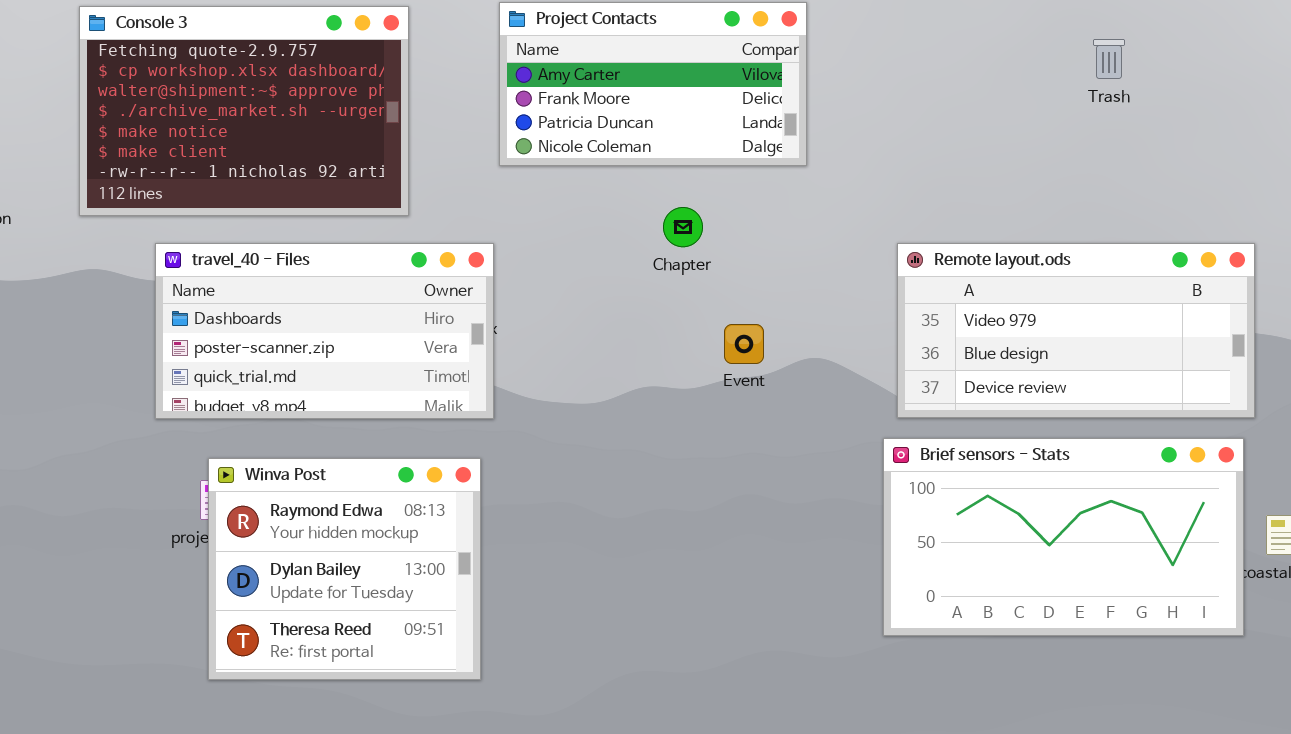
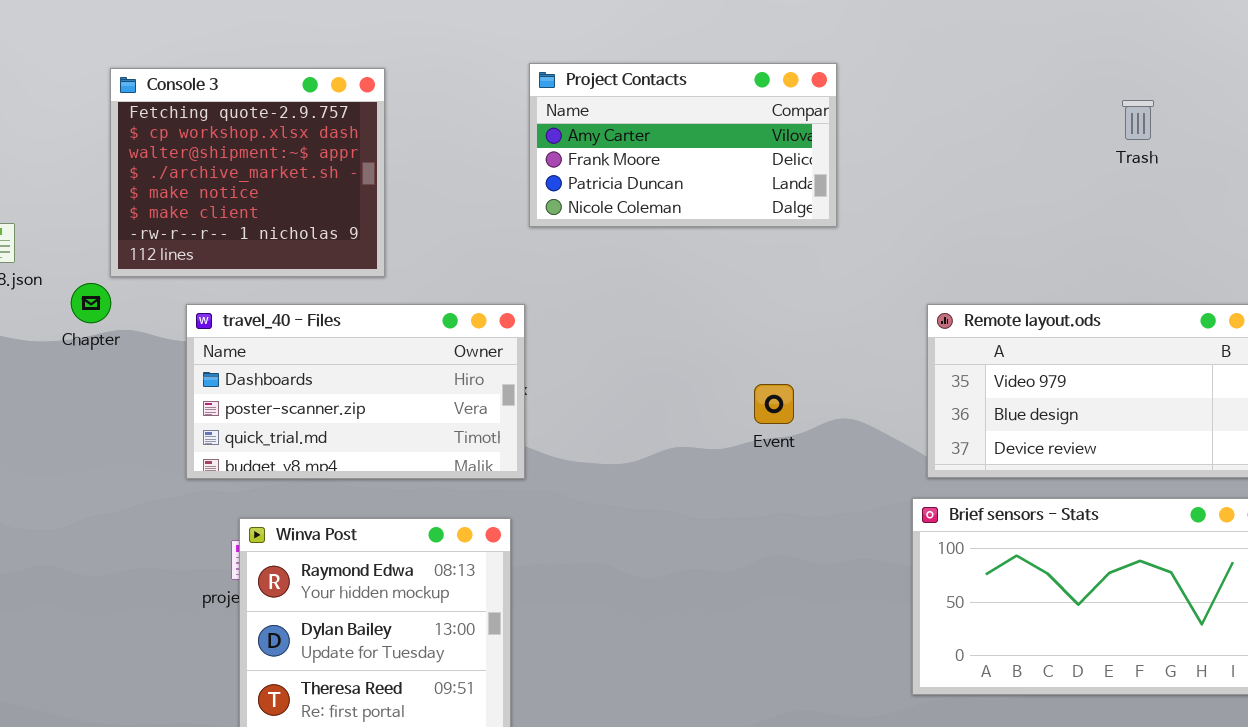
Console 3: [79,6,409,216] -> [110,68,385,277], resized
Chapter: [663,207,703,247] -> [71,283,111,323], moved

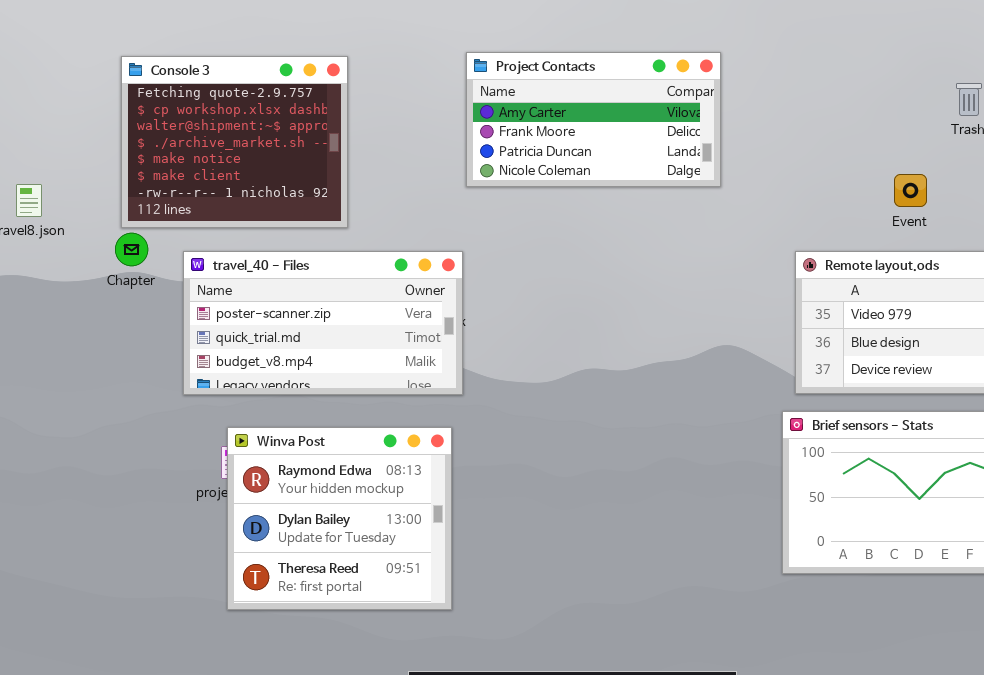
Chapter: [71,283,111,323] -> [115,233,148,266], moved
travel_40 - Files: [186,304,525,479] -> [183,251,463,395], scrolled down 1 row
Event: [754,384,794,424] -> [894,174,927,207], moved

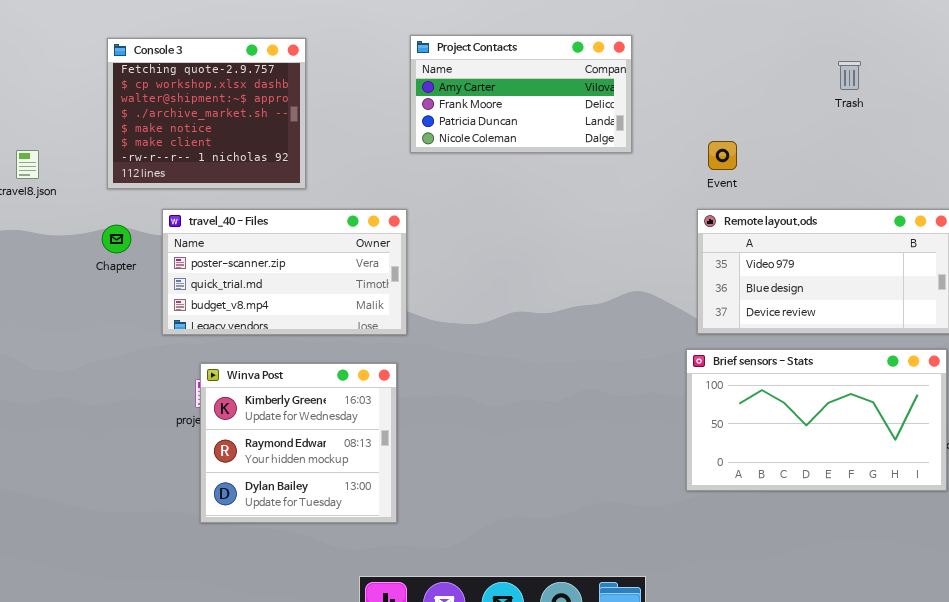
Event: [894,174,927,207] -> [708,141,737,170], moved
Chapter: [115,233,148,266] -> [102,225,131,253], moved
Winva Post: [227,427,452,610] -> [200,363,397,523], scrolled up 1 row

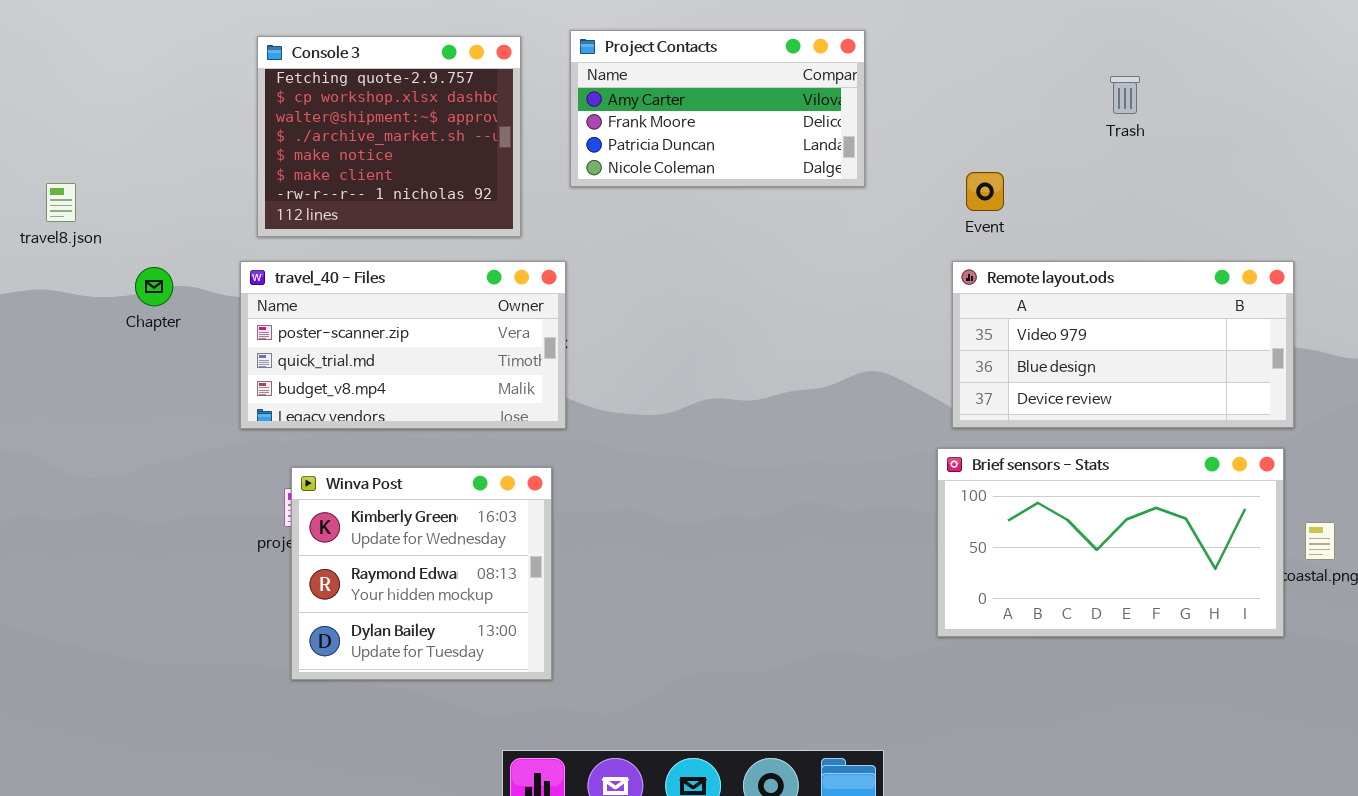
Console 3: [107,38,306,189] -> [257,36,521,237], moved
Trash: [838,61,861,90] -> [1110,76,1140,114], moved
Chapter: [102,225,131,253] -> [135,267,173,306], moved

